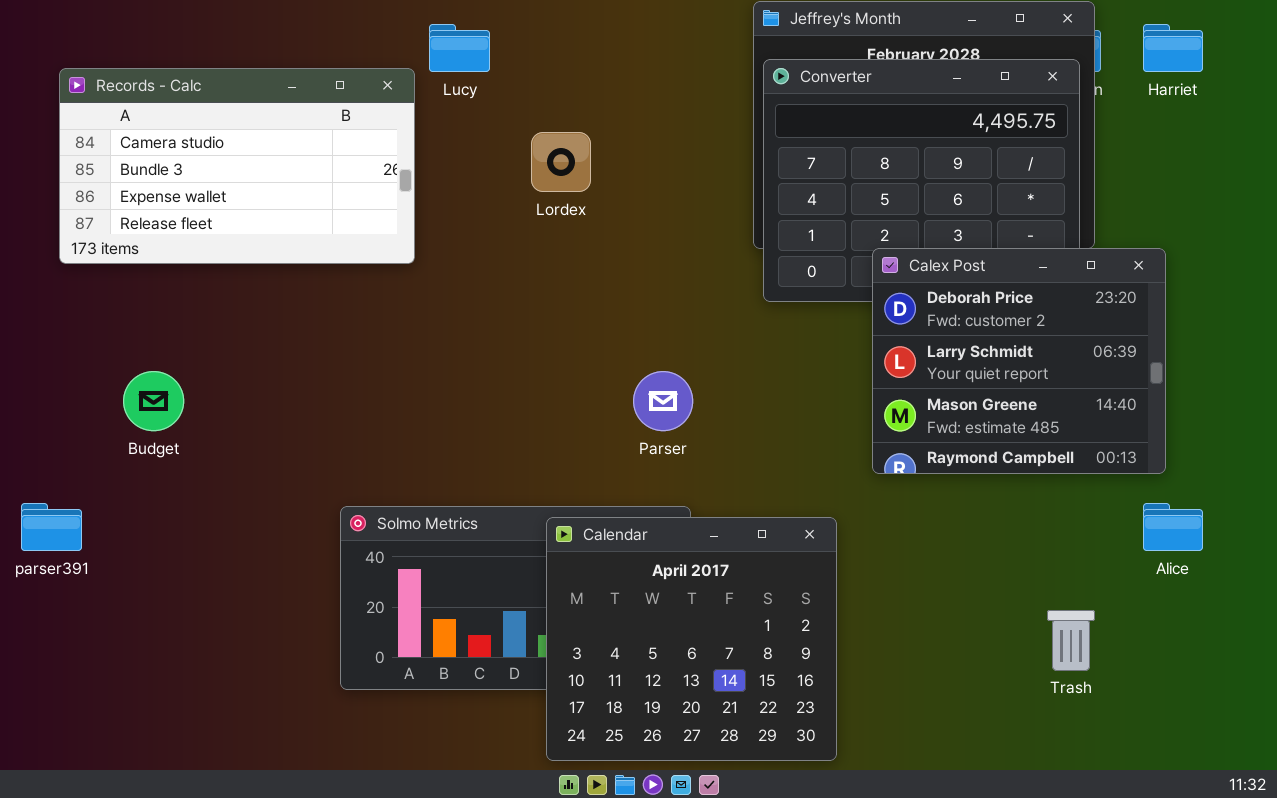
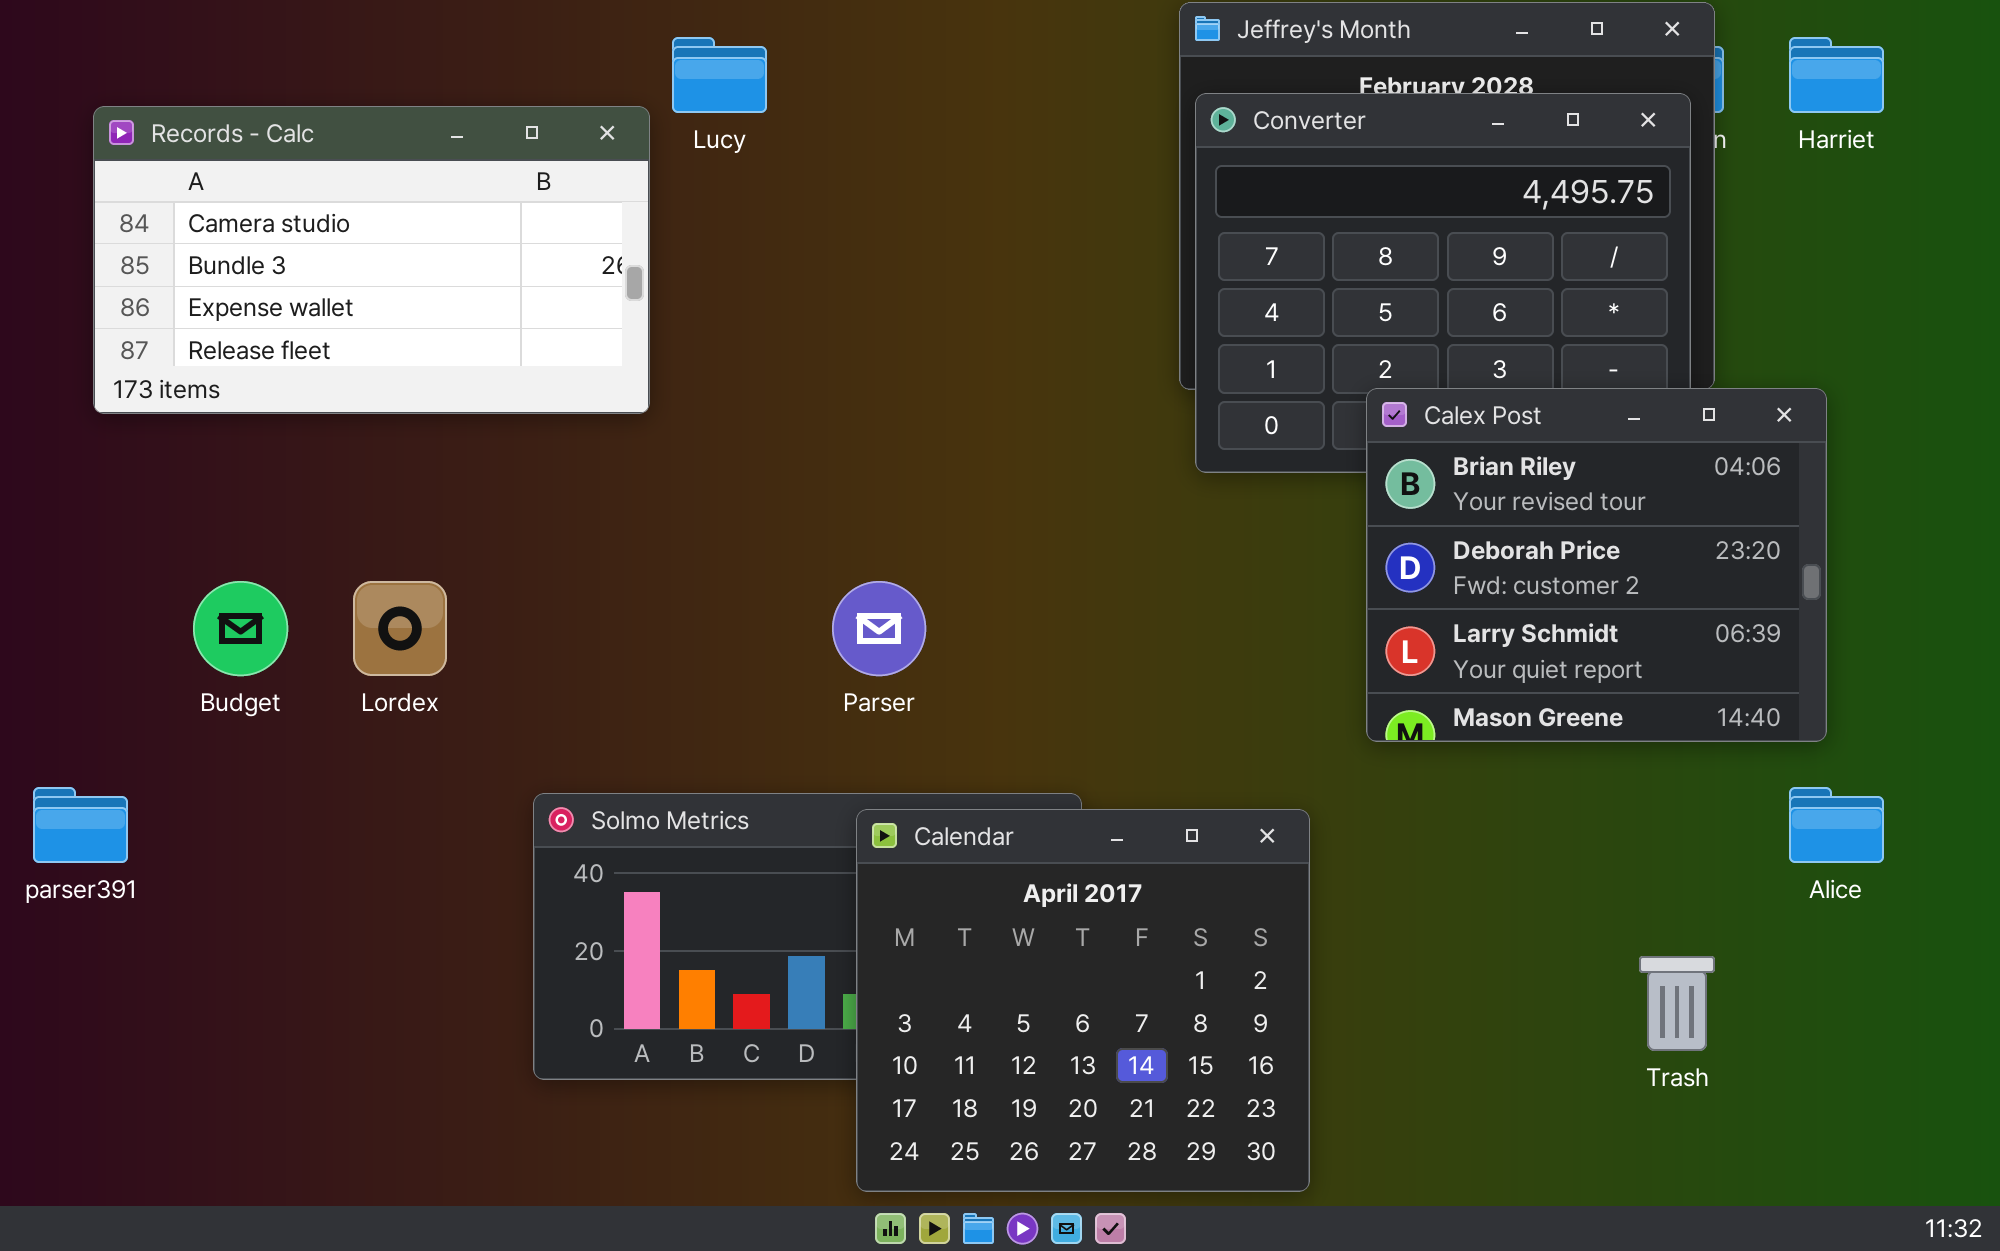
Lordex: [531,132,591,192] -> [353,581,447,676], moved
Calex Post: [872,248,1166,474] -> [1366,388,1827,742], scrolled up 1 row
Parser: [633,371,693,431] -> [832,581,926,676], moved

